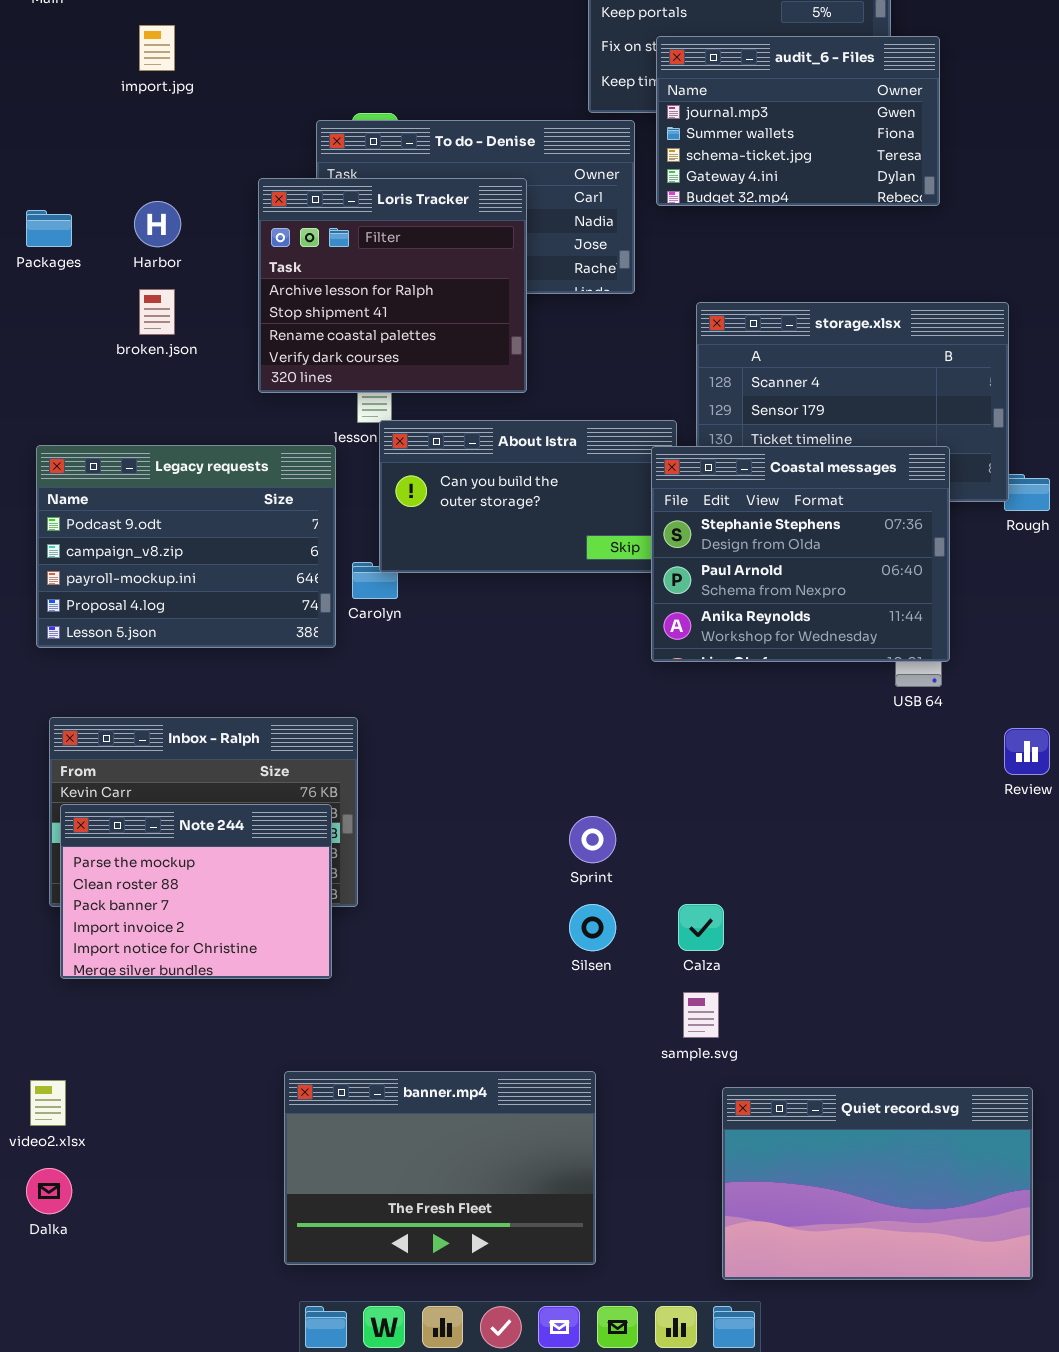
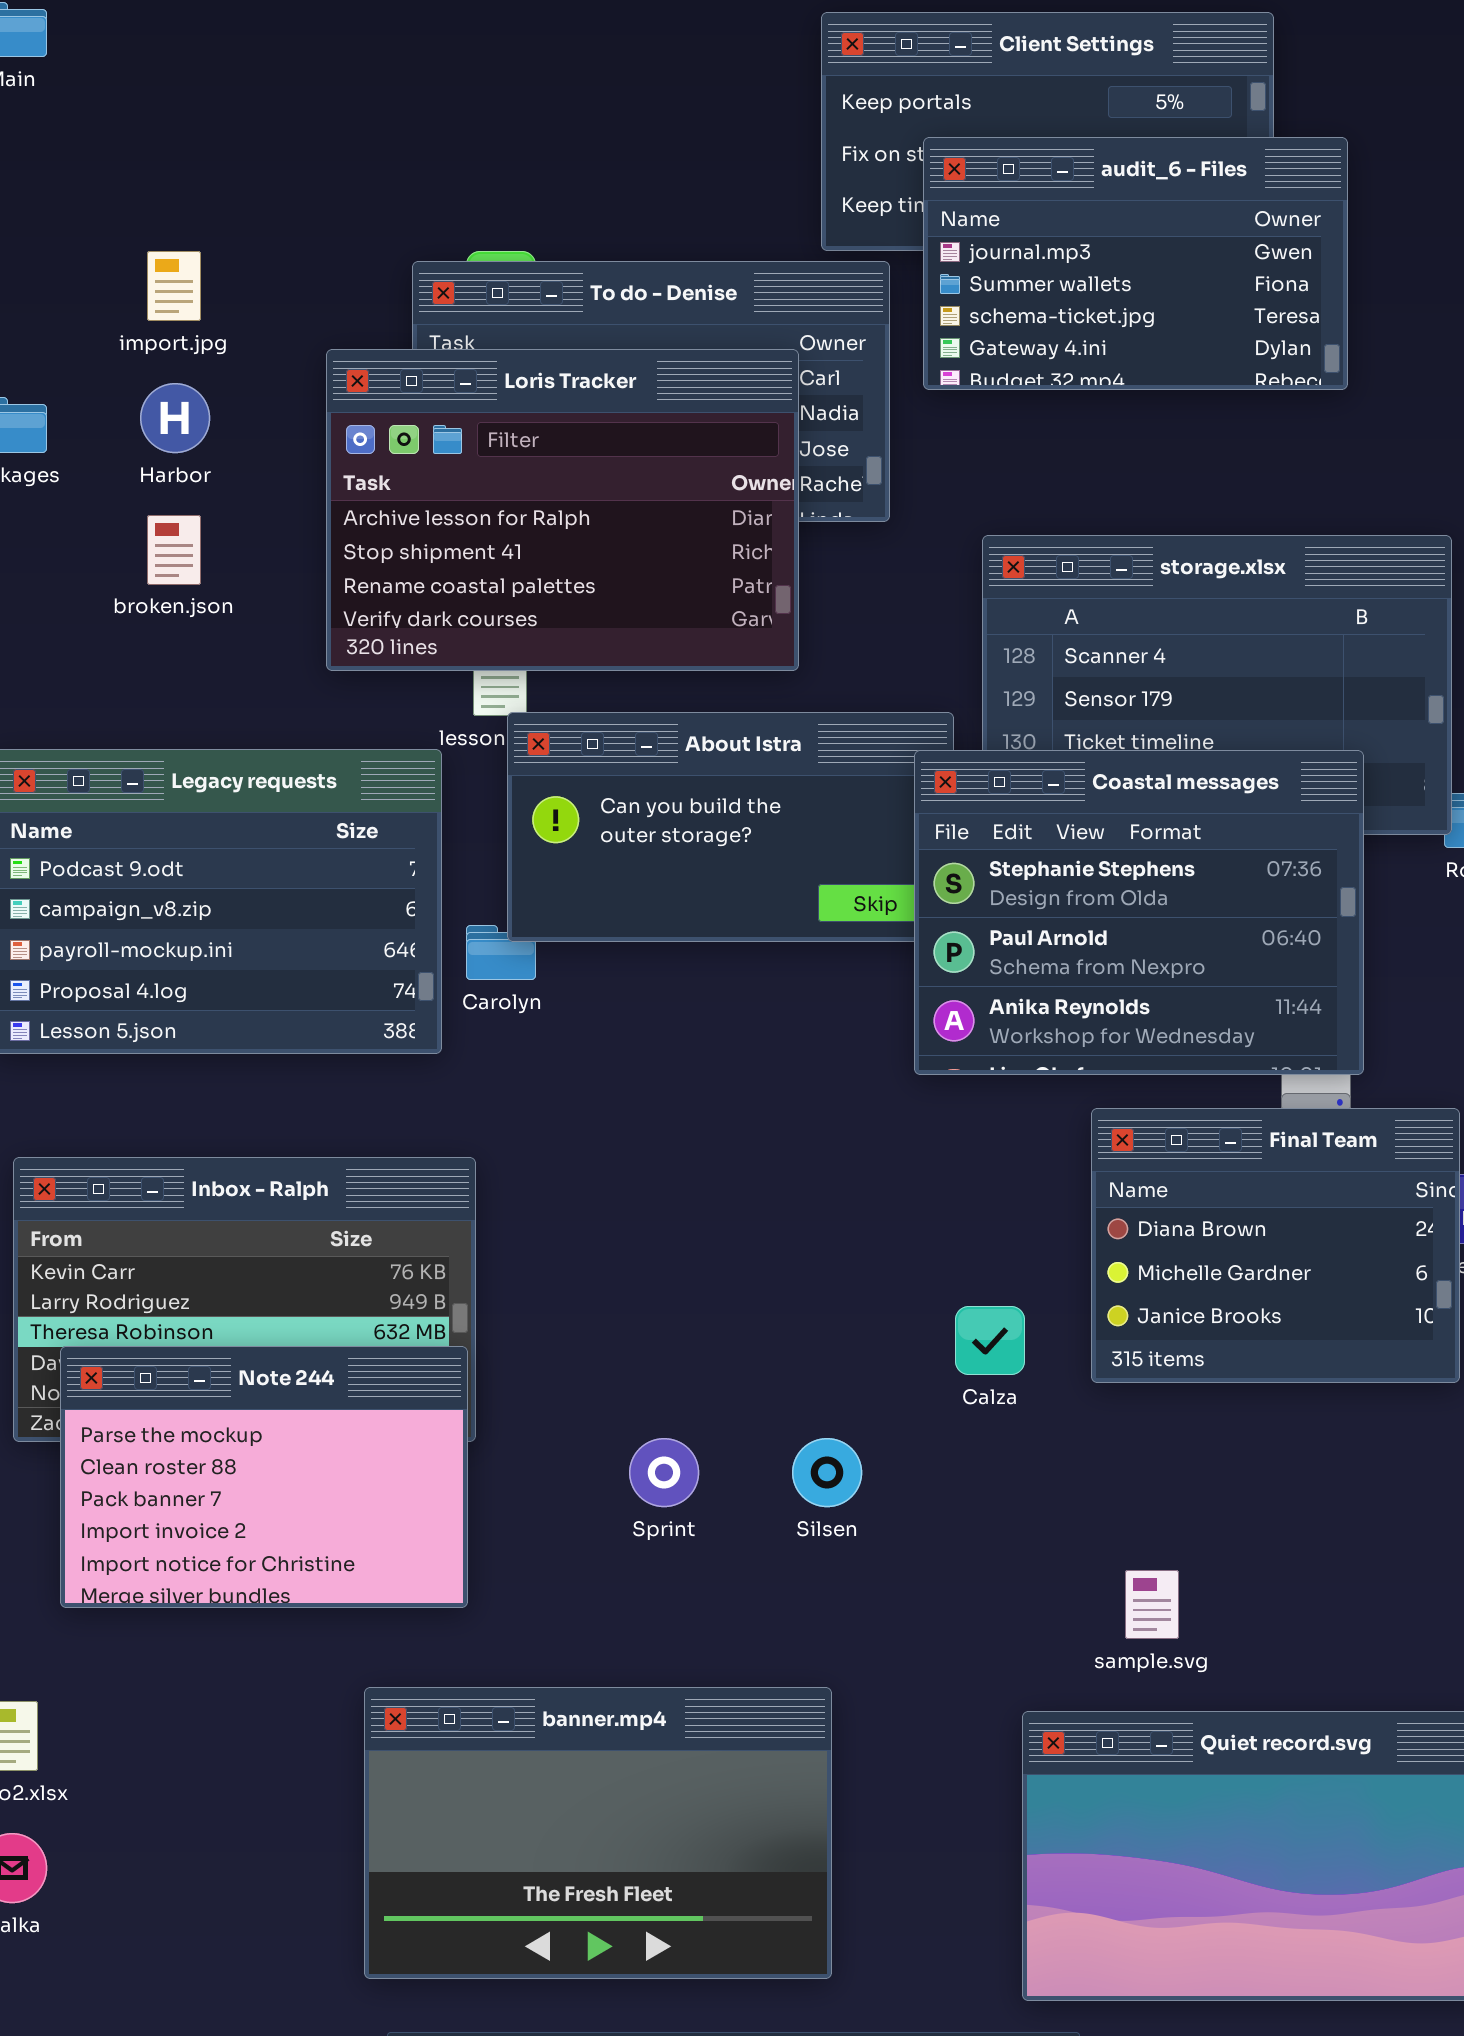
import.jpg: [139,25,175,71] -> [147,251,201,321], moved
Loris Tracker: [258,178,527,393] -> [326,349,799,671], resized
Final Team: none -> [1091,1108,1460,1383], opened
Note 244: [60,804,332,979] -> [60,1346,468,1608], moved
Sprint: [569,816,616,863] -> [629,1438,699,1507], moved
Calza: [678,904,724,951] -> [955,1306,1025,1375], moved
sample.svg: [683,992,719,1038] -> [1125,1570,1179,1639], moved

